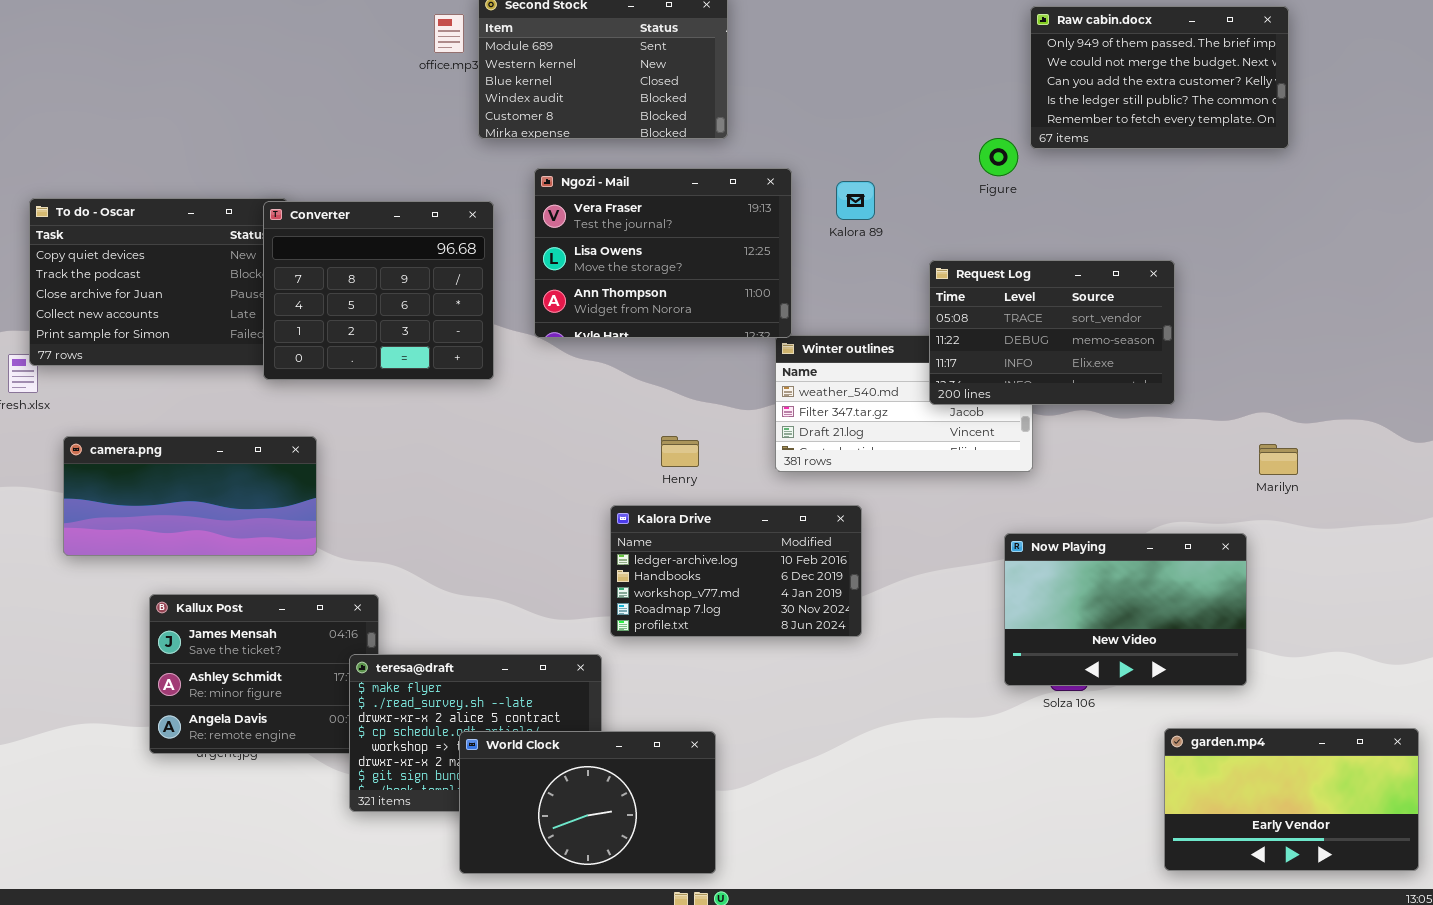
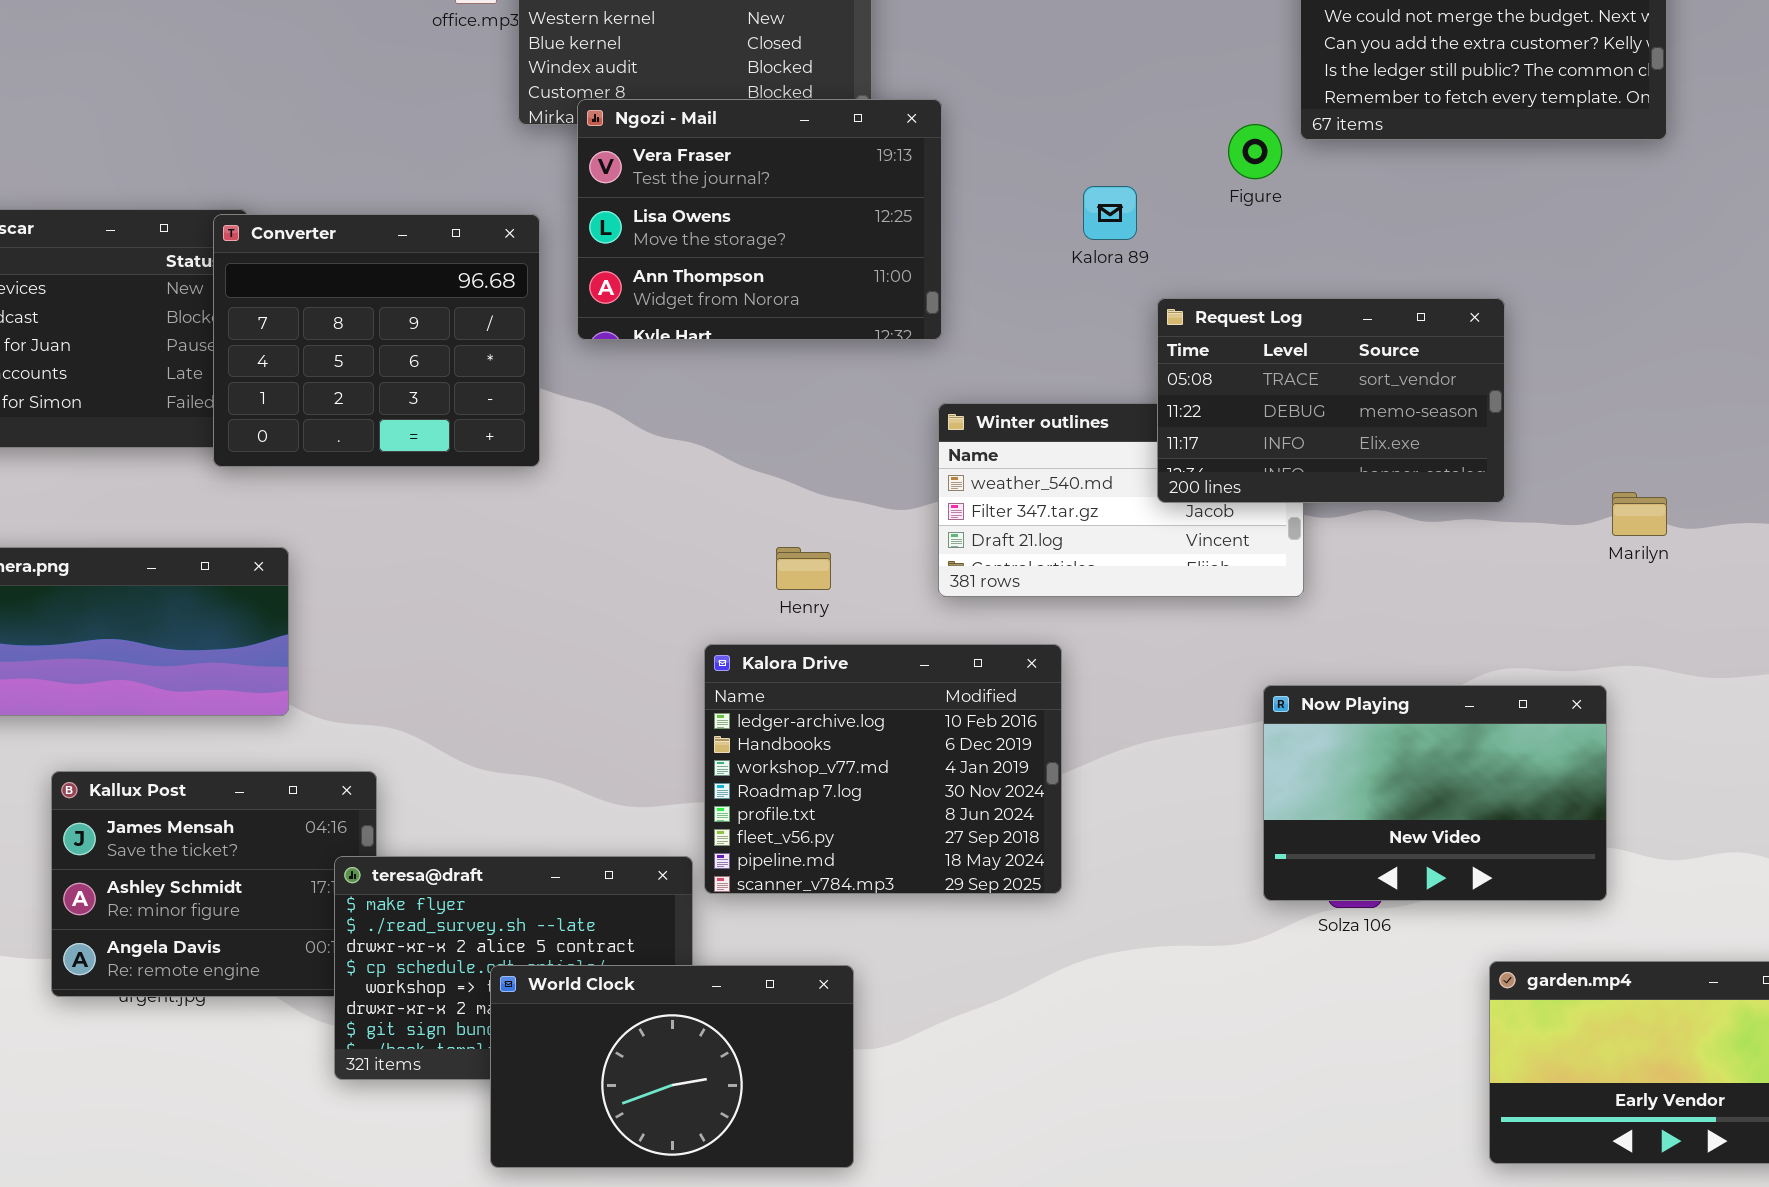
Ngozi - Mail: [534,168,792,338] -> [577,99,942,340], moved
Kalora 89: [836,181,875,220] -> [1083,186,1137,240], moved
Marilyn: [1259,444,1298,475] -> [1612,492,1667,536], moved
Kalora Drive: [610,505,862,637] -> [704,644,1062,894], resized

